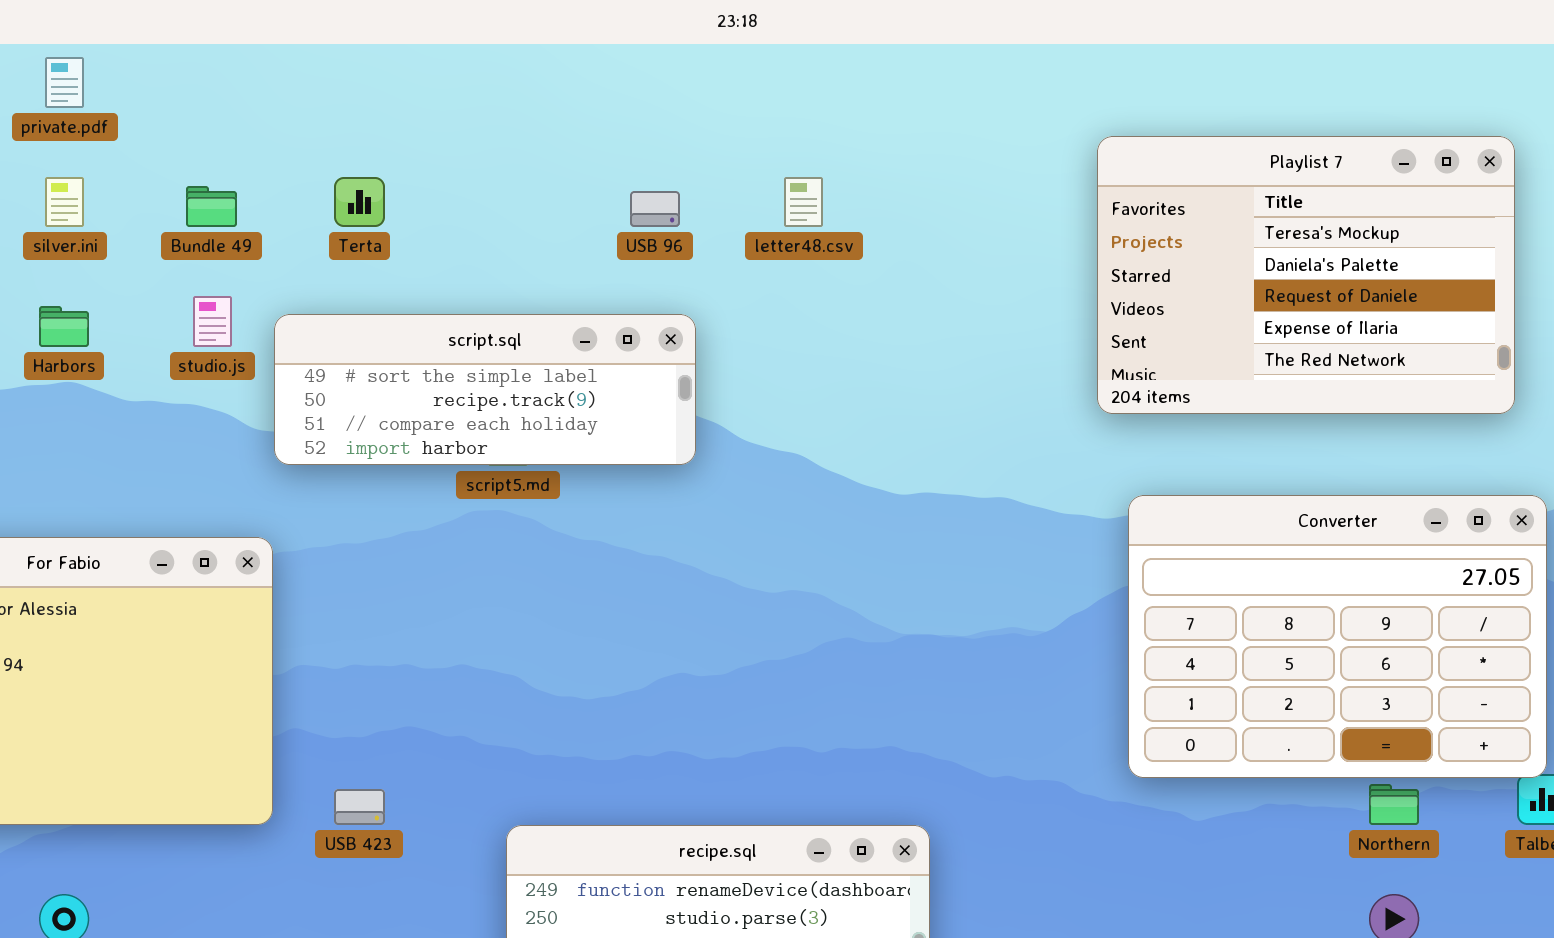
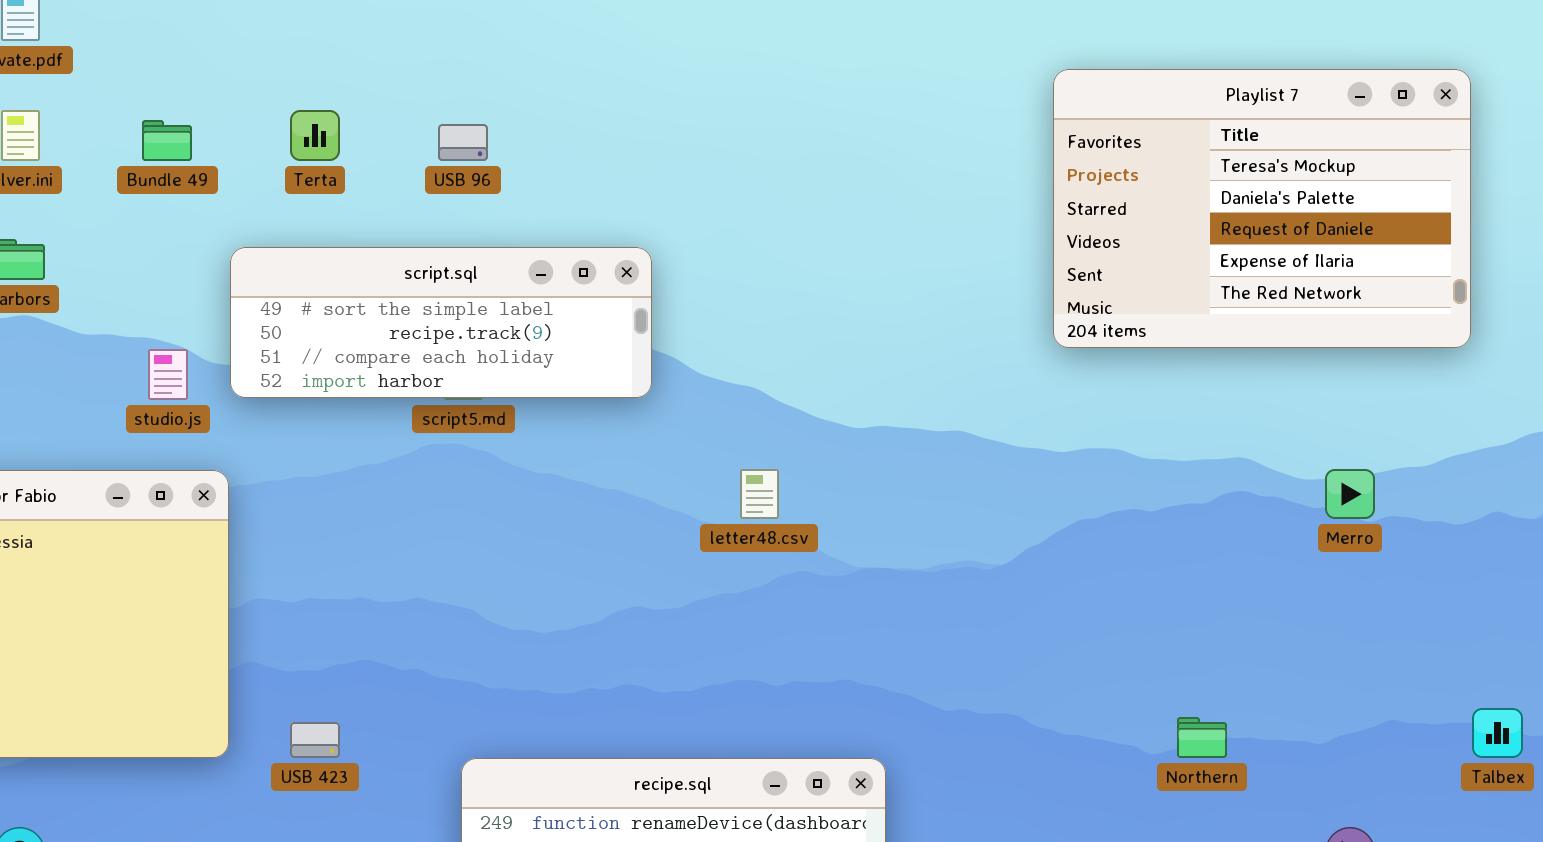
letter48.csv: [784,177,823,227] -> [740,469,779,519], moved
USB 96: [630,191,680,227] -> [438,124,488,161], moved
studio.js: [193,296,232,347] -> [148,349,188,400], moved
Converter: [1128,495,1547,778] -> none, closed
Northern: [1369,784,1419,825] -> [1177,717,1227,758], moved

